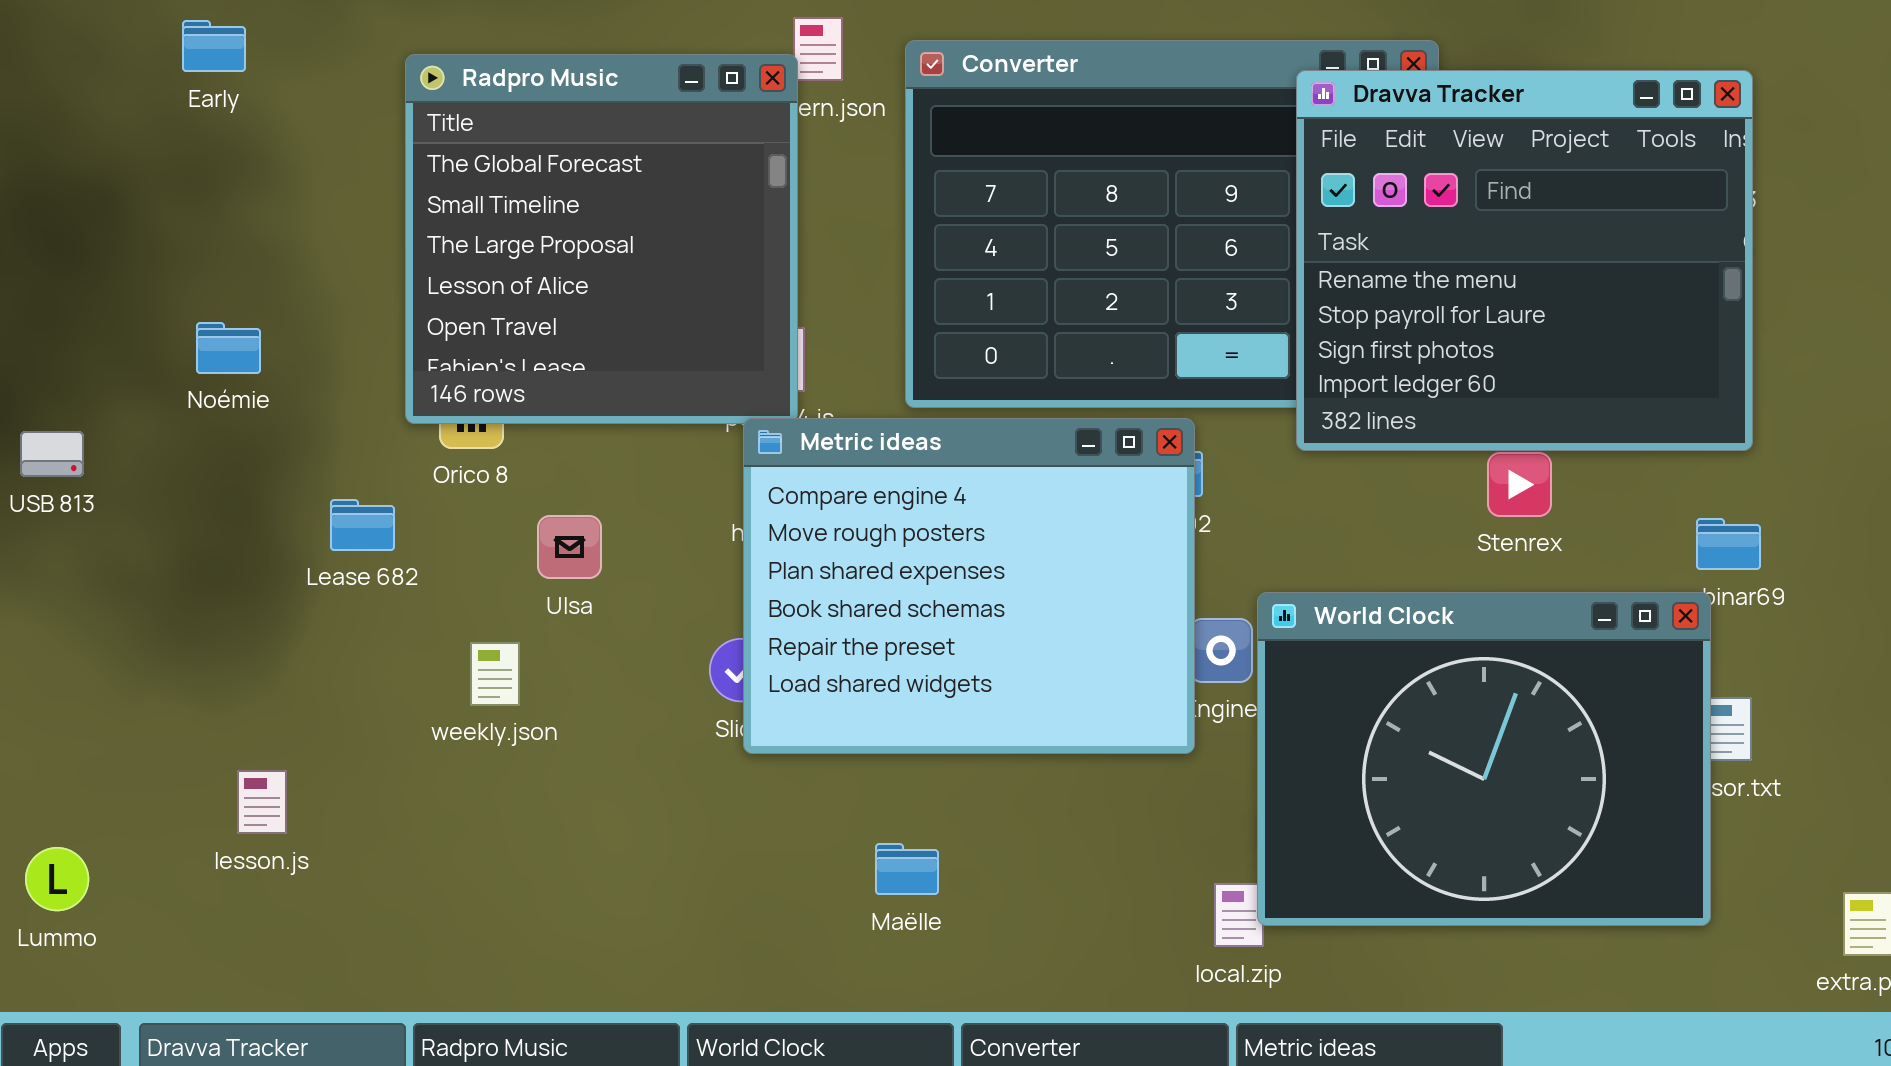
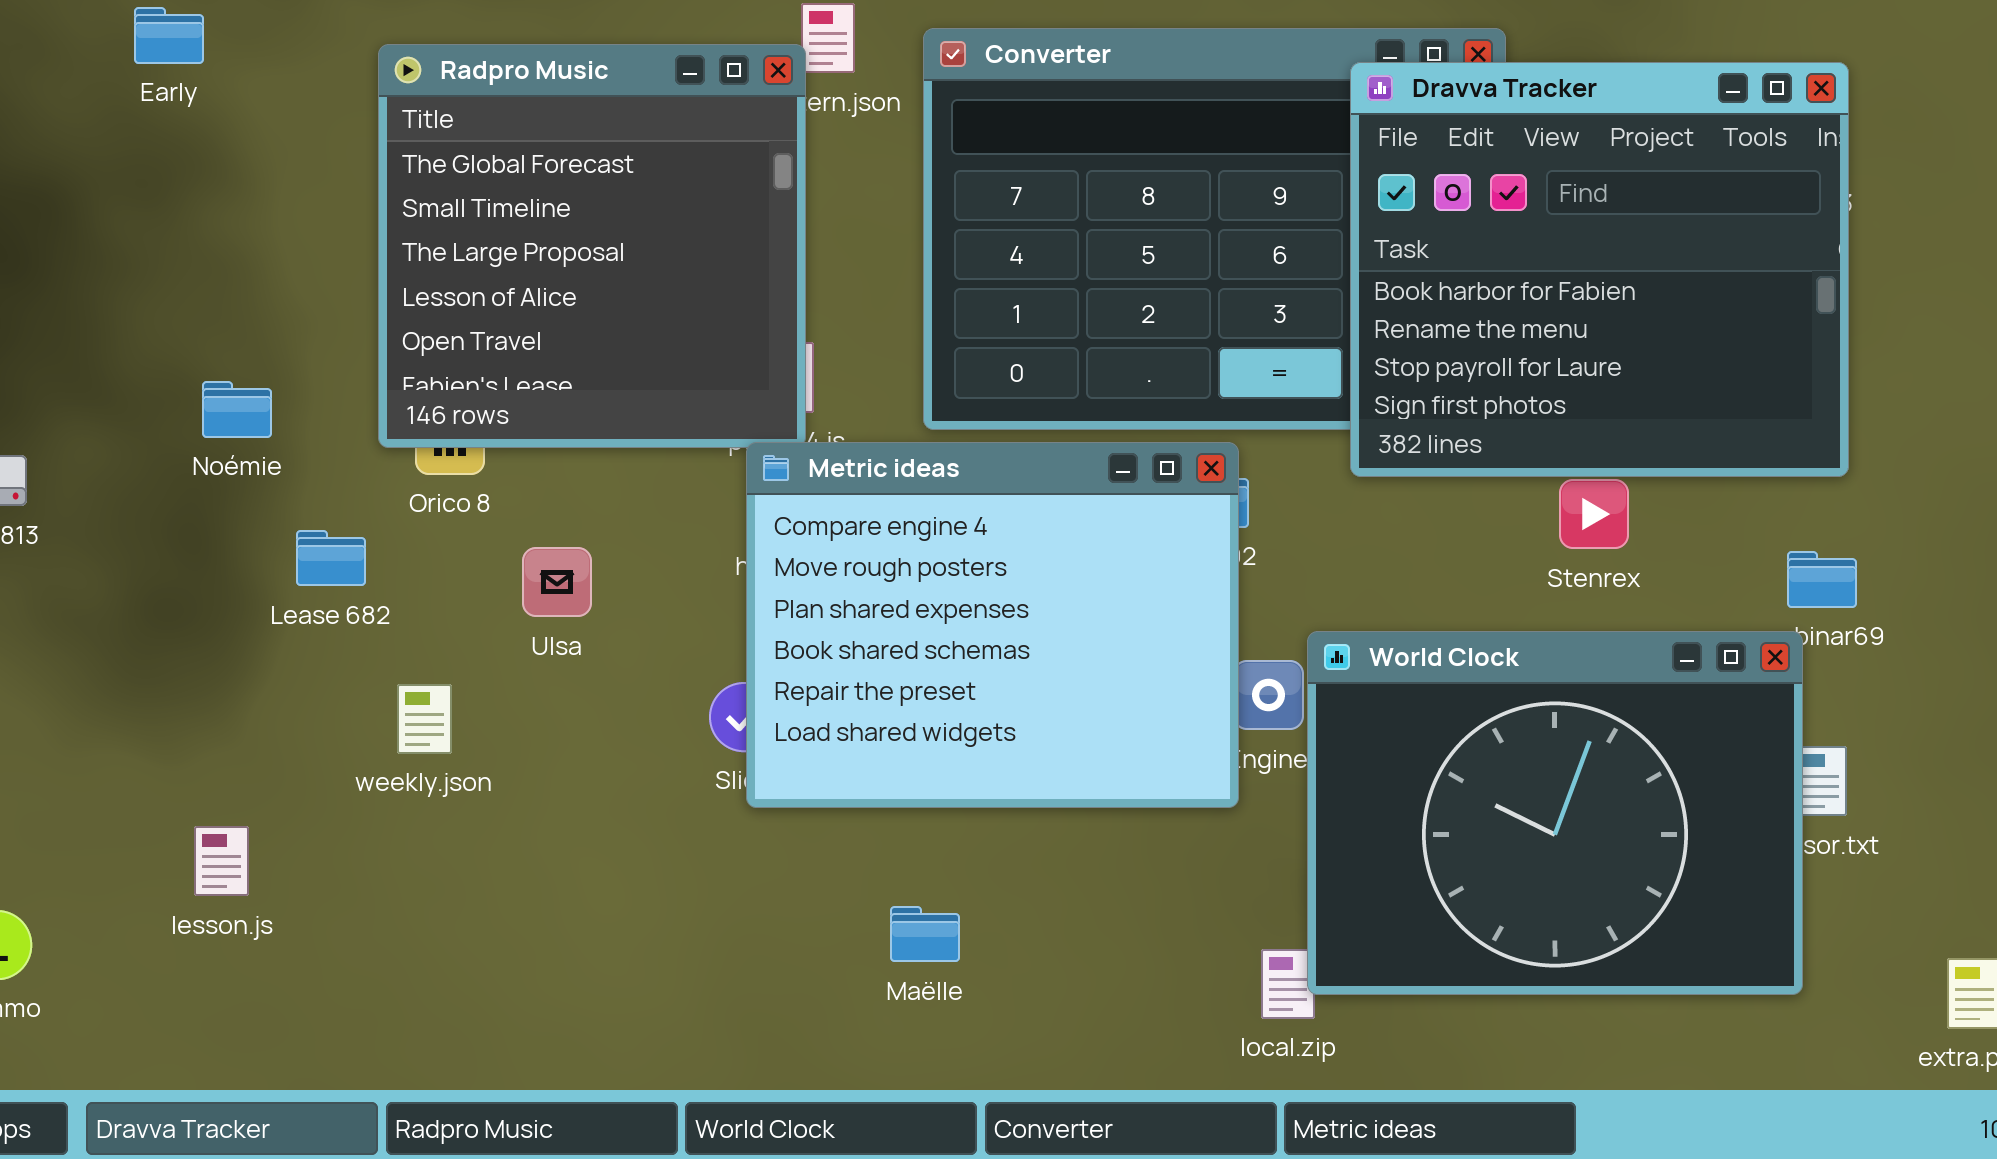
Dravva Tracker: [1296,70,1753,451] -> [1350,62,1849,477], scrolled up 1 row
Noémie: [196,322,261,374] -> [202,381,272,438], moved
weekly.json: [470,642,520,706] -> [397,684,452,754], moved

